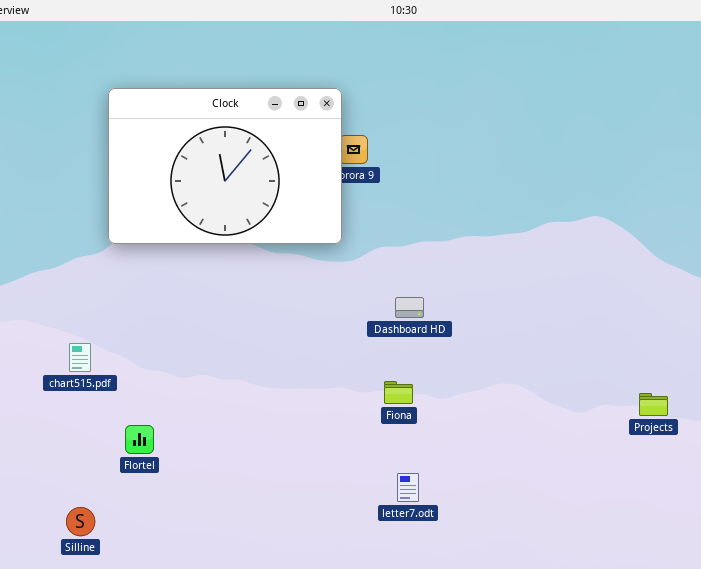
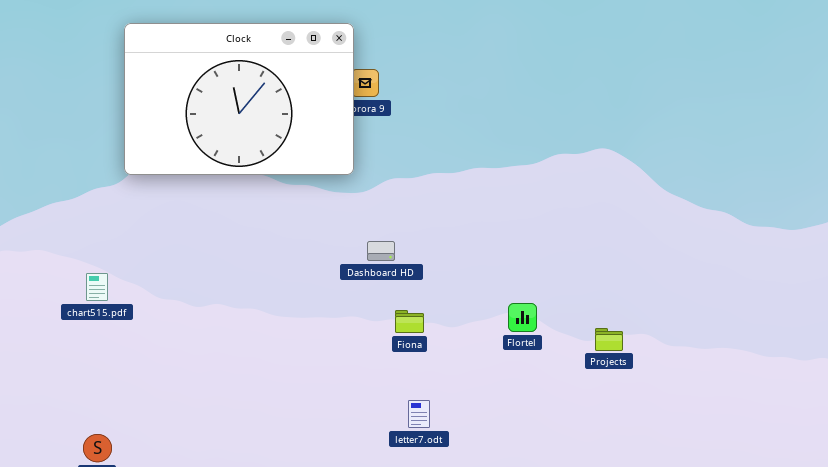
Dashboard HD: [395,297,424,318] -> [367,241,395,261], moved
Projects: [639,393,668,416] -> [595,328,623,351], moved
Flortel: [125,425,154,454] -> [508,303,537,332], moved

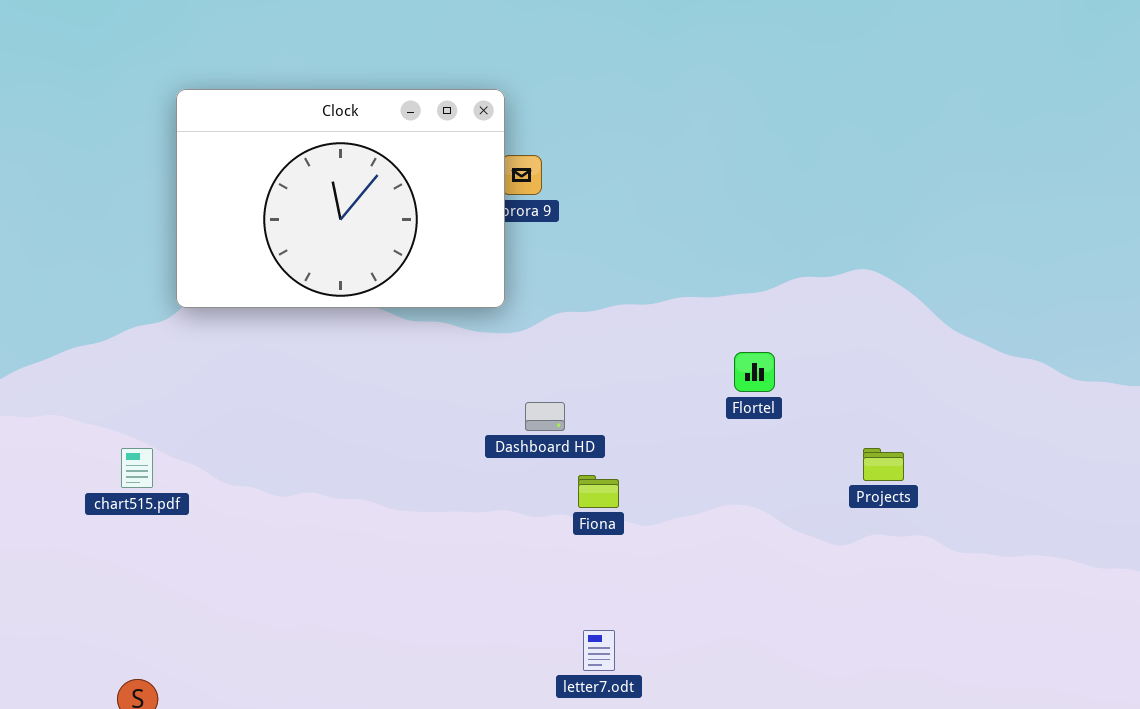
Flortel: [508,303,537,332] -> [734,352,775,392], moved
Fiona: [395,310,424,333] -> [578,475,619,508], moved
Projects: [595,328,623,351] -> [863,448,904,481], moved

